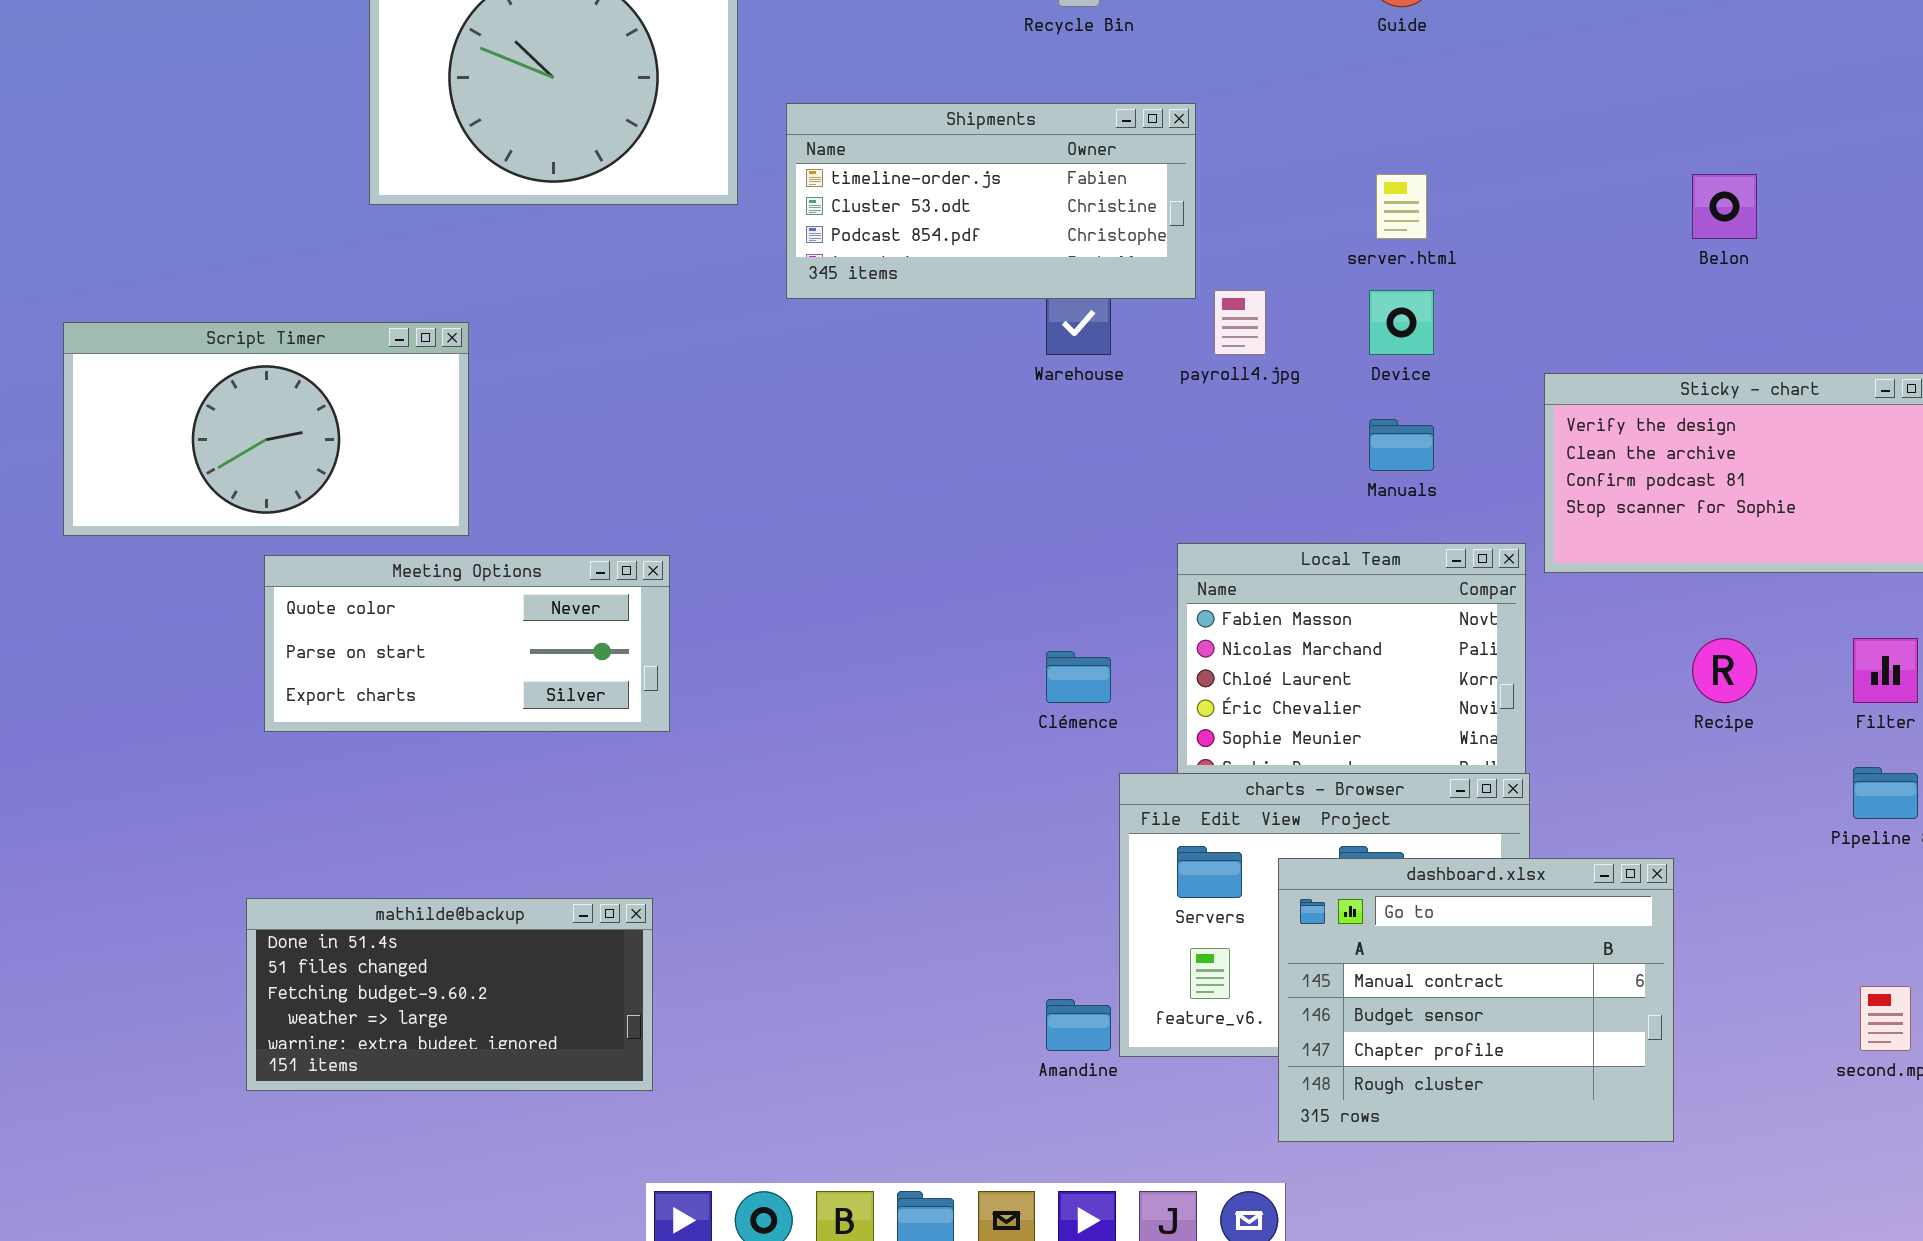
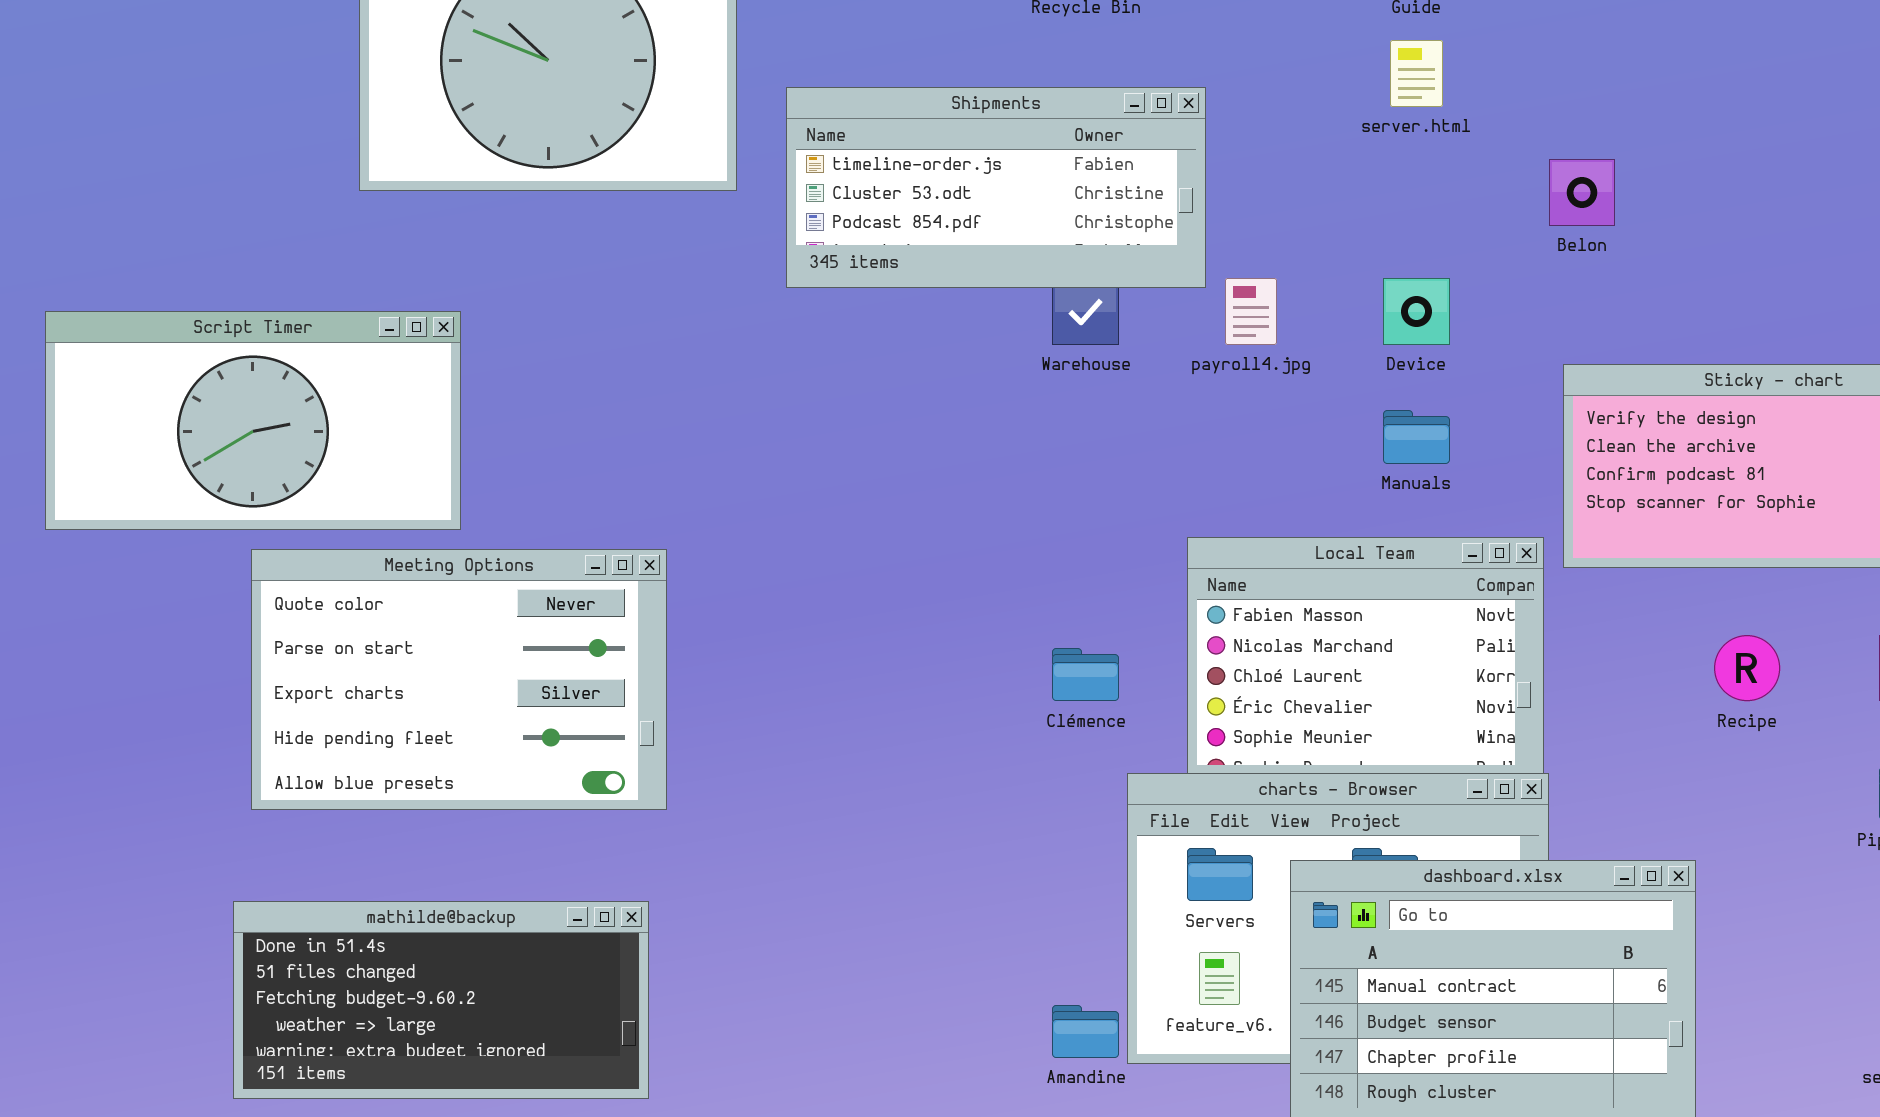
server.html: [1376,174,1427,239] -> [1390,40,1443,107], moved
Belon: [1692,174,1757,239] -> [1549,159,1615,226], moved
Meeting Options: [264,555,670,732] -> [251,549,667,810], resized

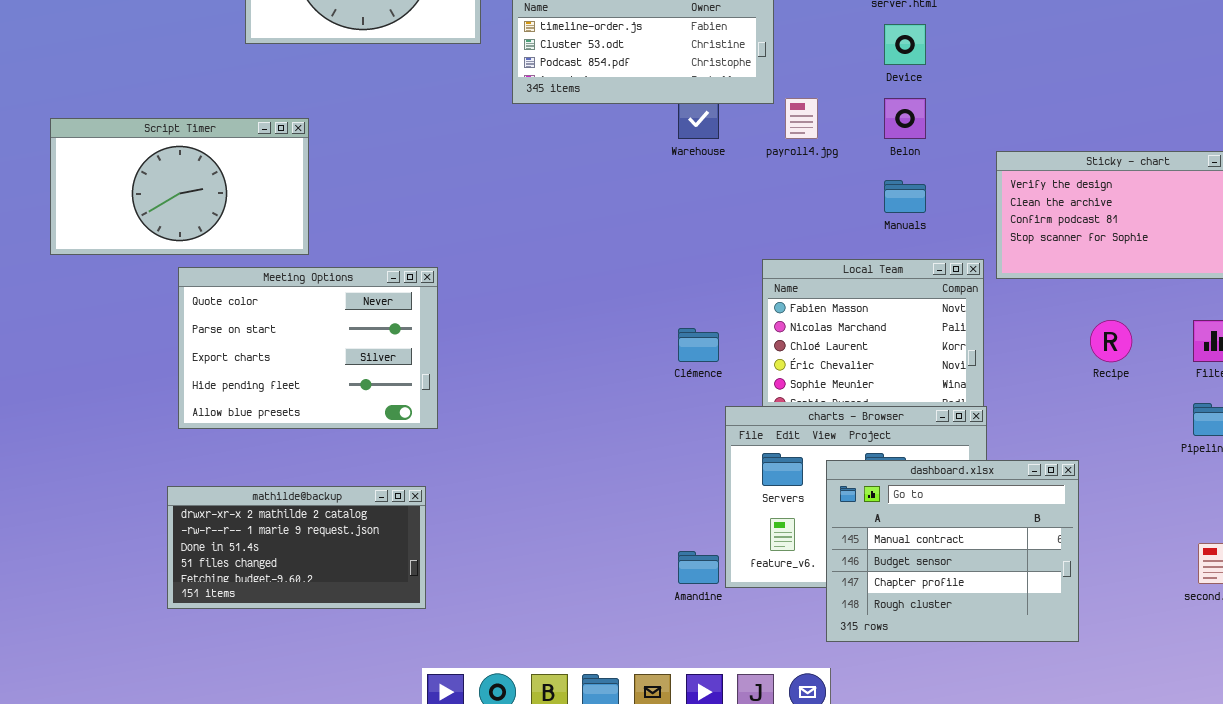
Belon: [1549,159,1615,226] -> [884,98,926,139], moved
Device: [1383,278,1450,345] -> [884,24,926,65], moved
mathilde@backup: [233,901,649,1099] -> [167,486,426,609], scrolled up 2 rows

